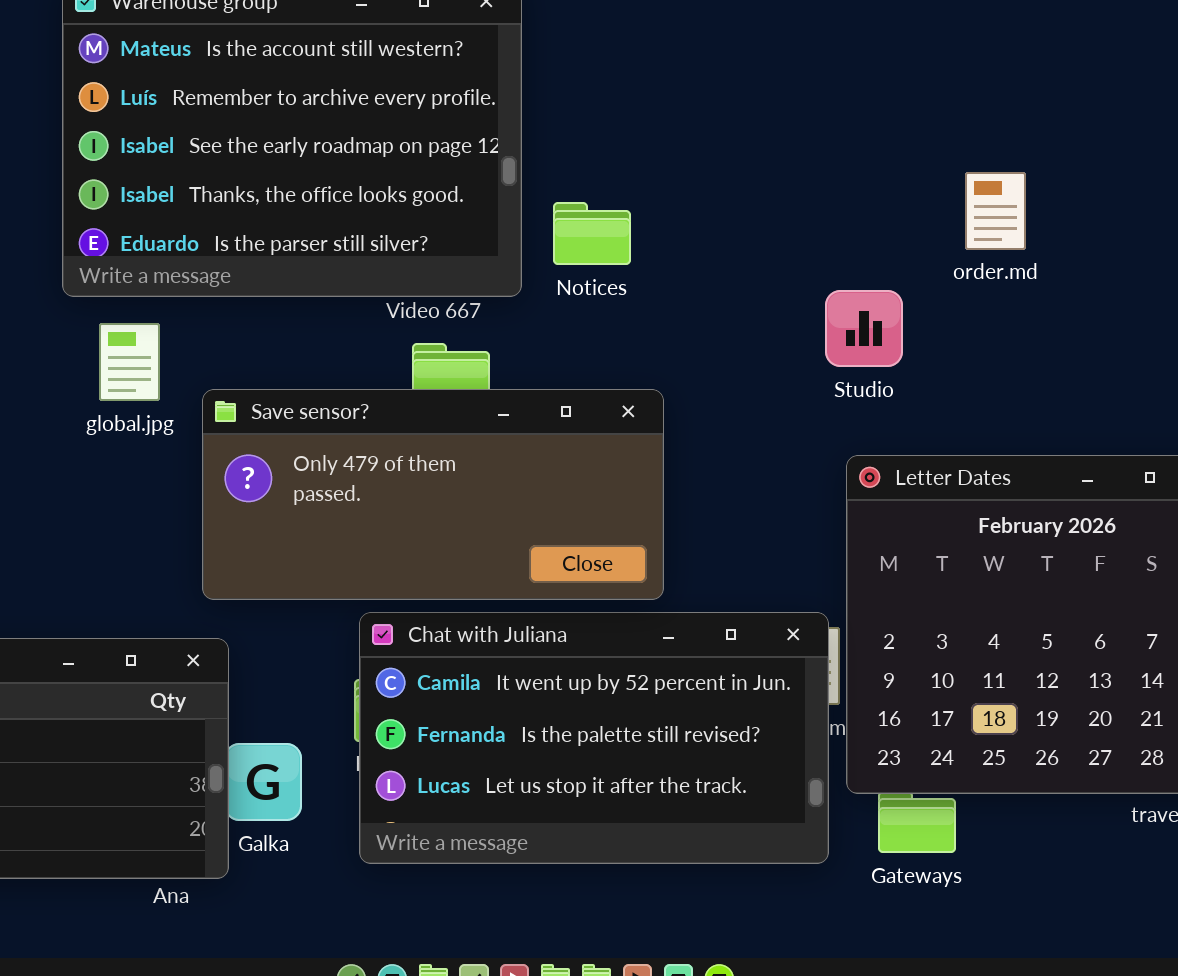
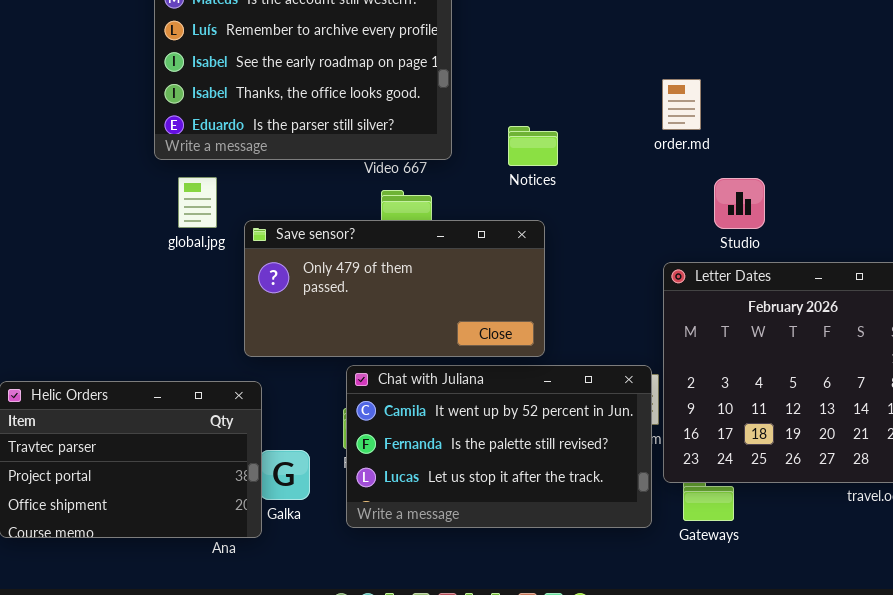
order.md: [965,172,1026,250] -> [662,79,701,130], moved
Notices: [553,202,631,265] -> [508,126,558,166], moved
Studio: [825,290,903,367] -> [714,178,765,229], moved

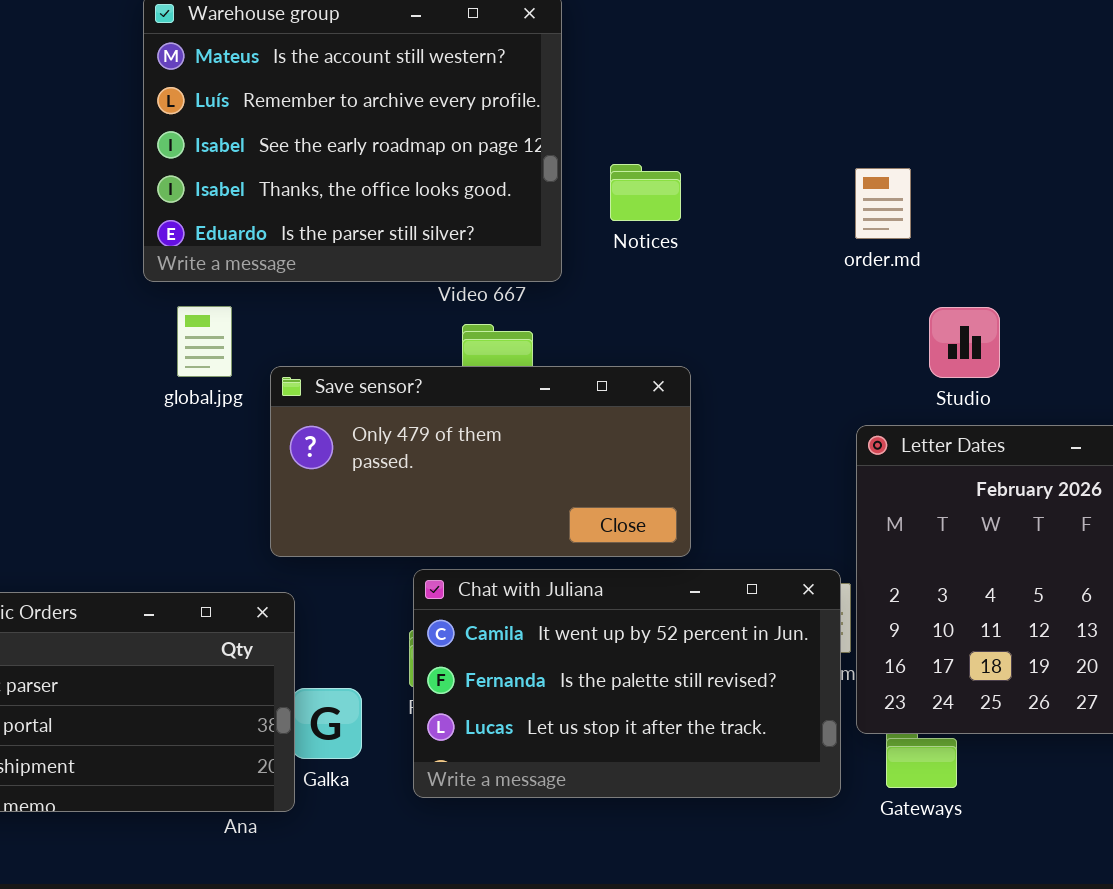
Notices: [508,126,558,166] -> [610,164,681,221], moved

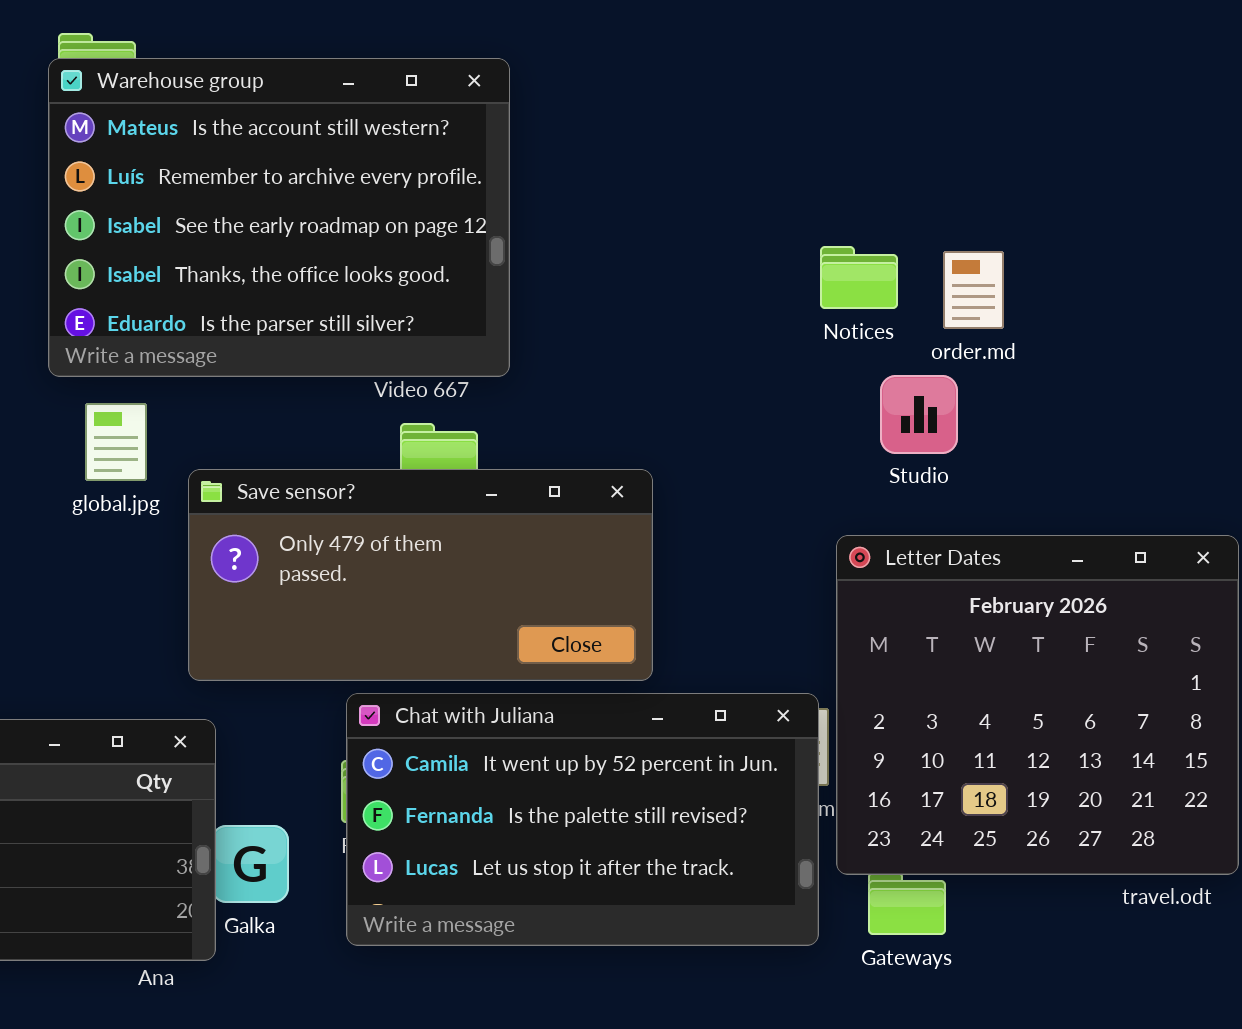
Notices: [610,164,681,221] -> [820,246,898,309], moved
order.md: [855,168,911,239] -> [943,251,1004,329], moved
Studio: [929,307,1000,378] -> [880,375,958,454], moved

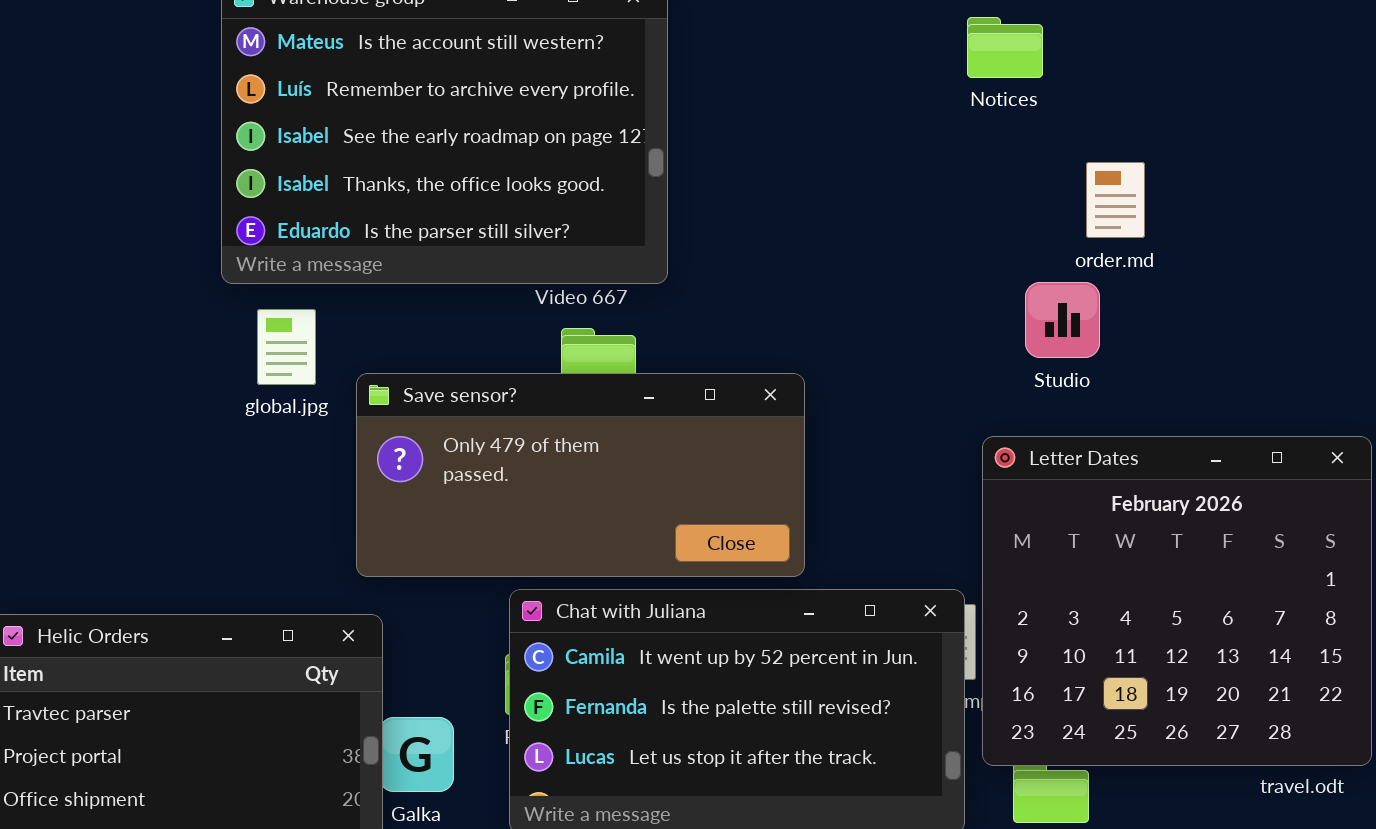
Notices: [820,246,898,309] -> [967,17,1043,78], moved

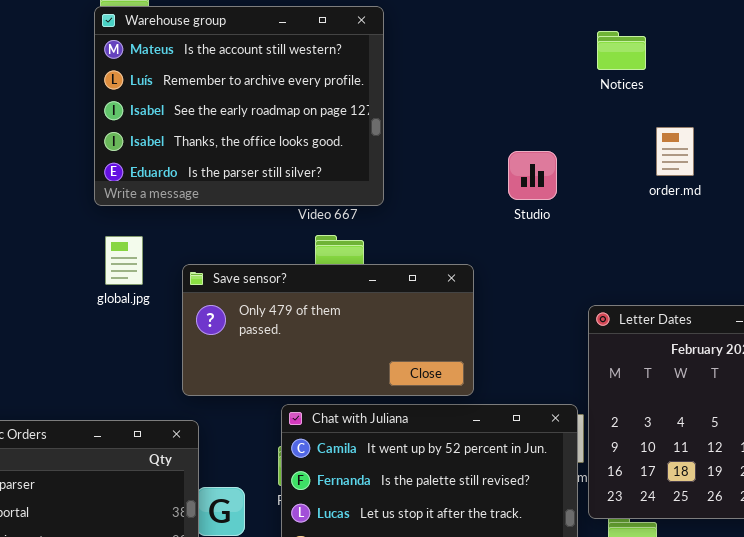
Notices: [967,17,1043,78] -> [597,31,646,70], moved
Studio: [1025,282,1100,358] -> [508,151,557,200], moved
global.jpg: [257,309,316,385] -> [105,236,143,285], moved

